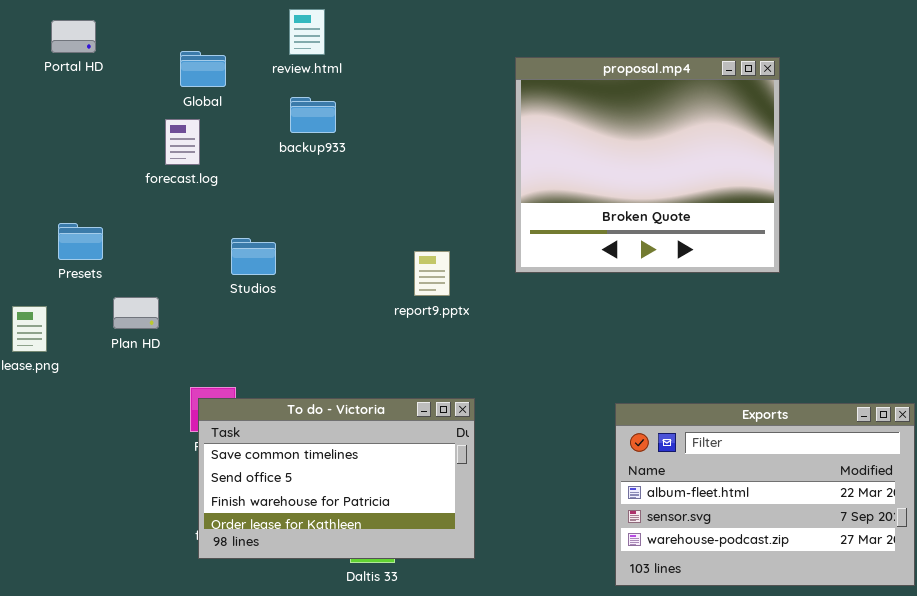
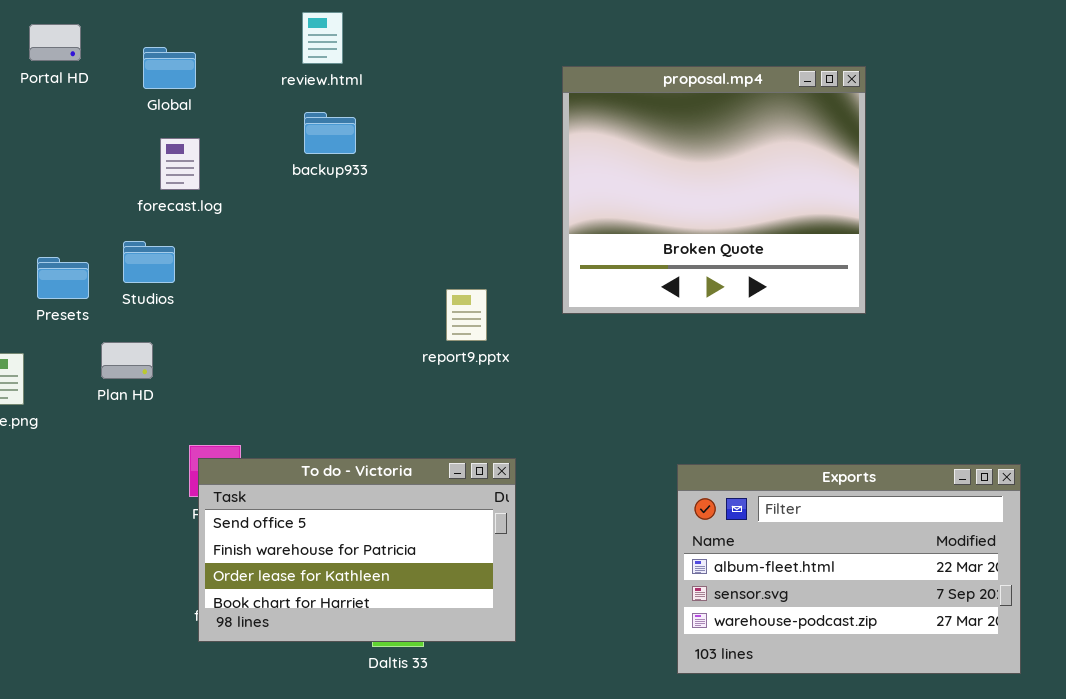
Global: [180,51,226,87] -> [143,47,196,89], moved
Studios: [231,238,276,275] -> [123,241,175,283], moved
To do - Victoria: [198,398,475,559] -> [198,458,516,642], scrolled down 1 row

